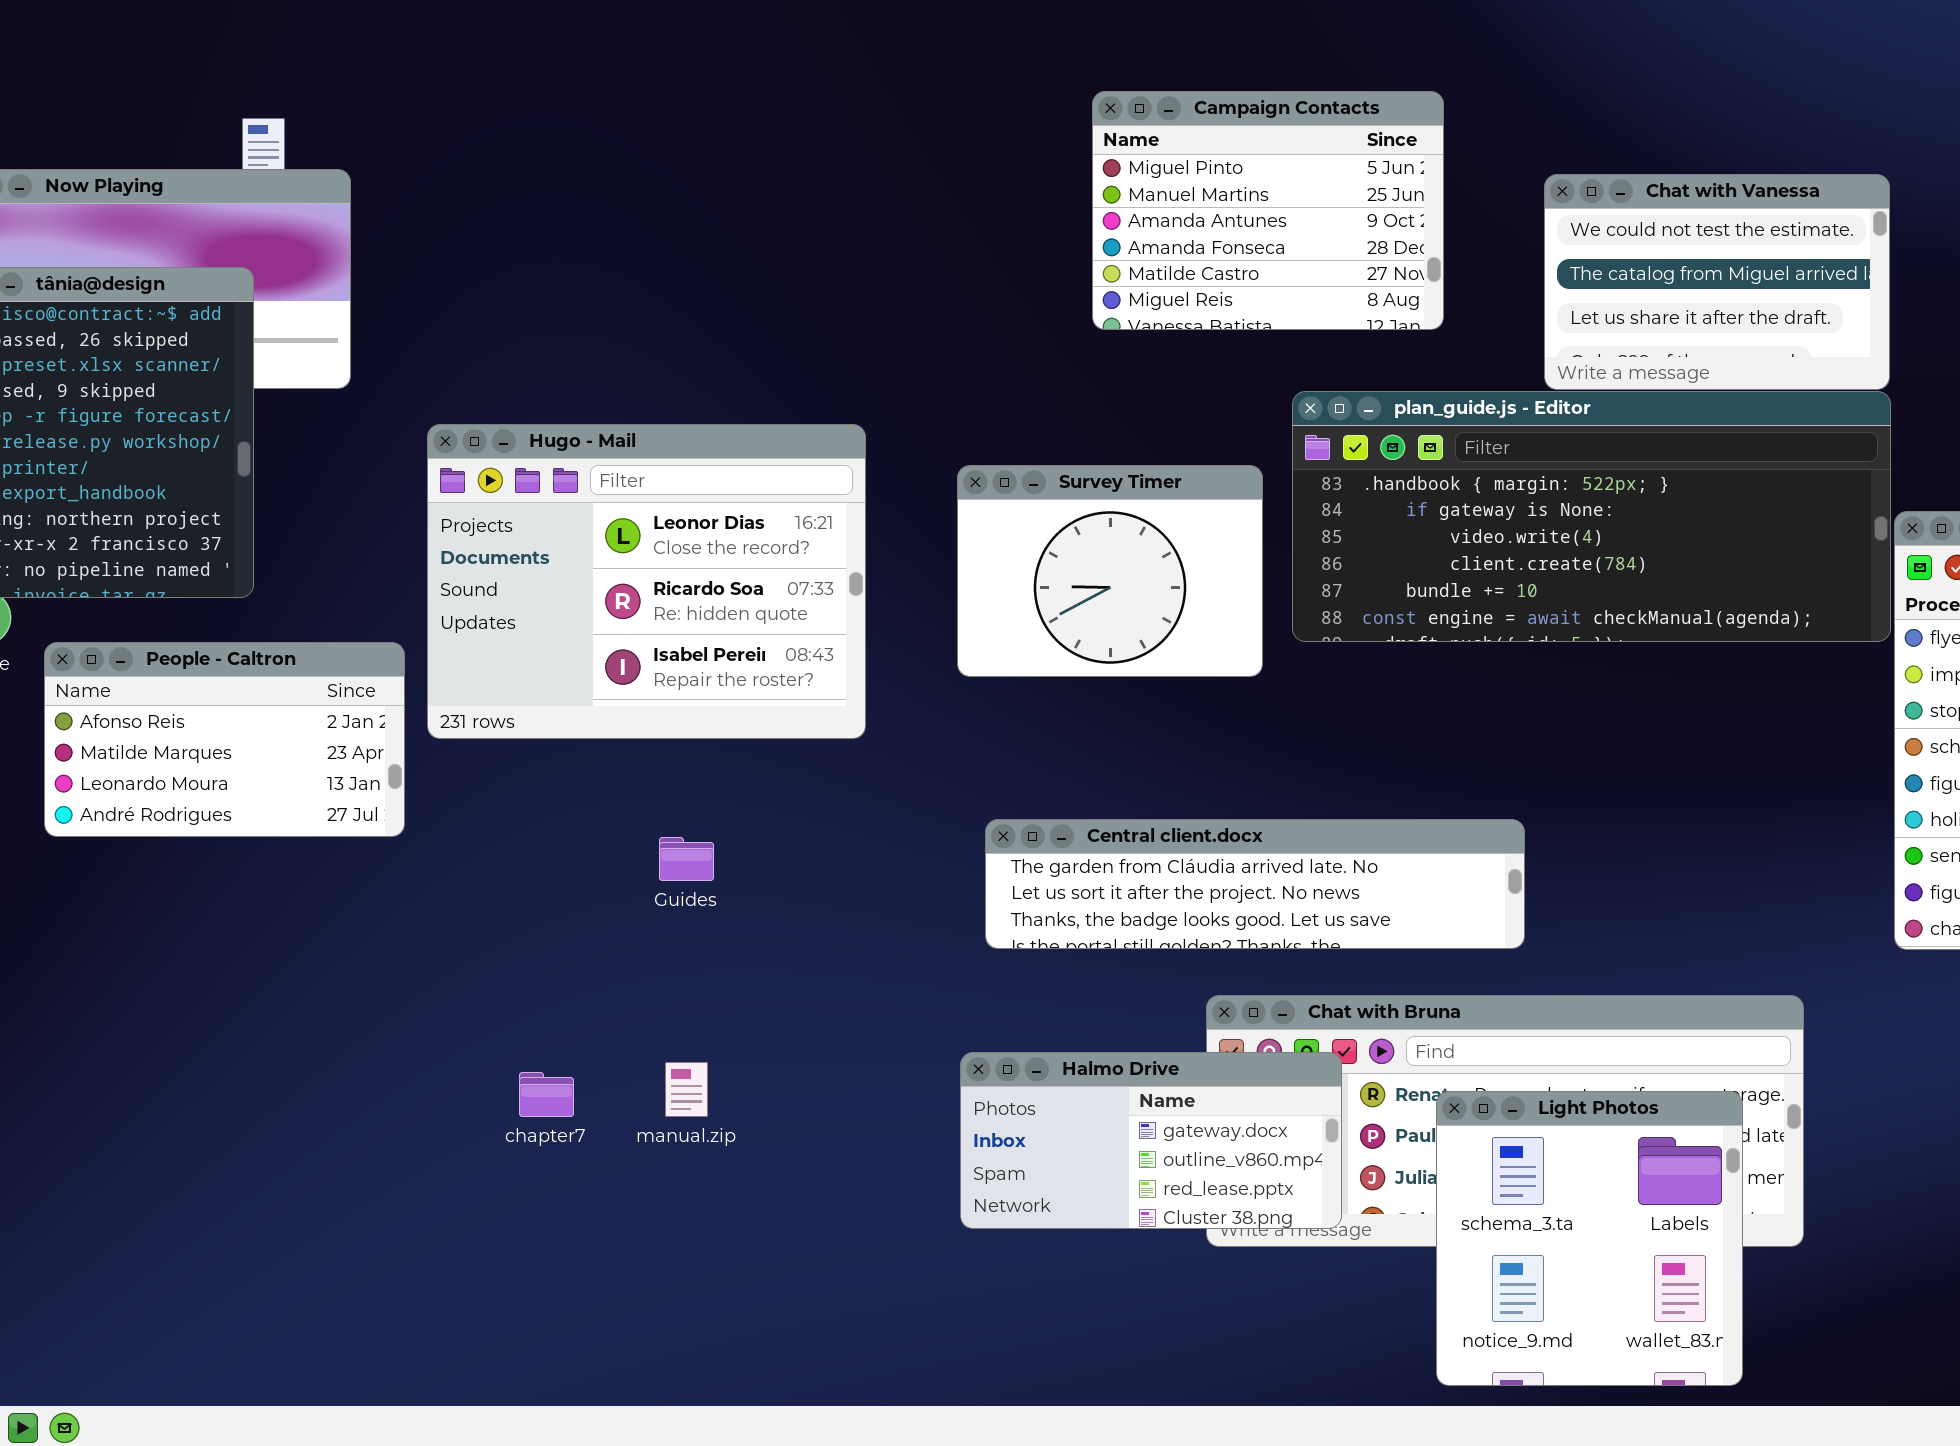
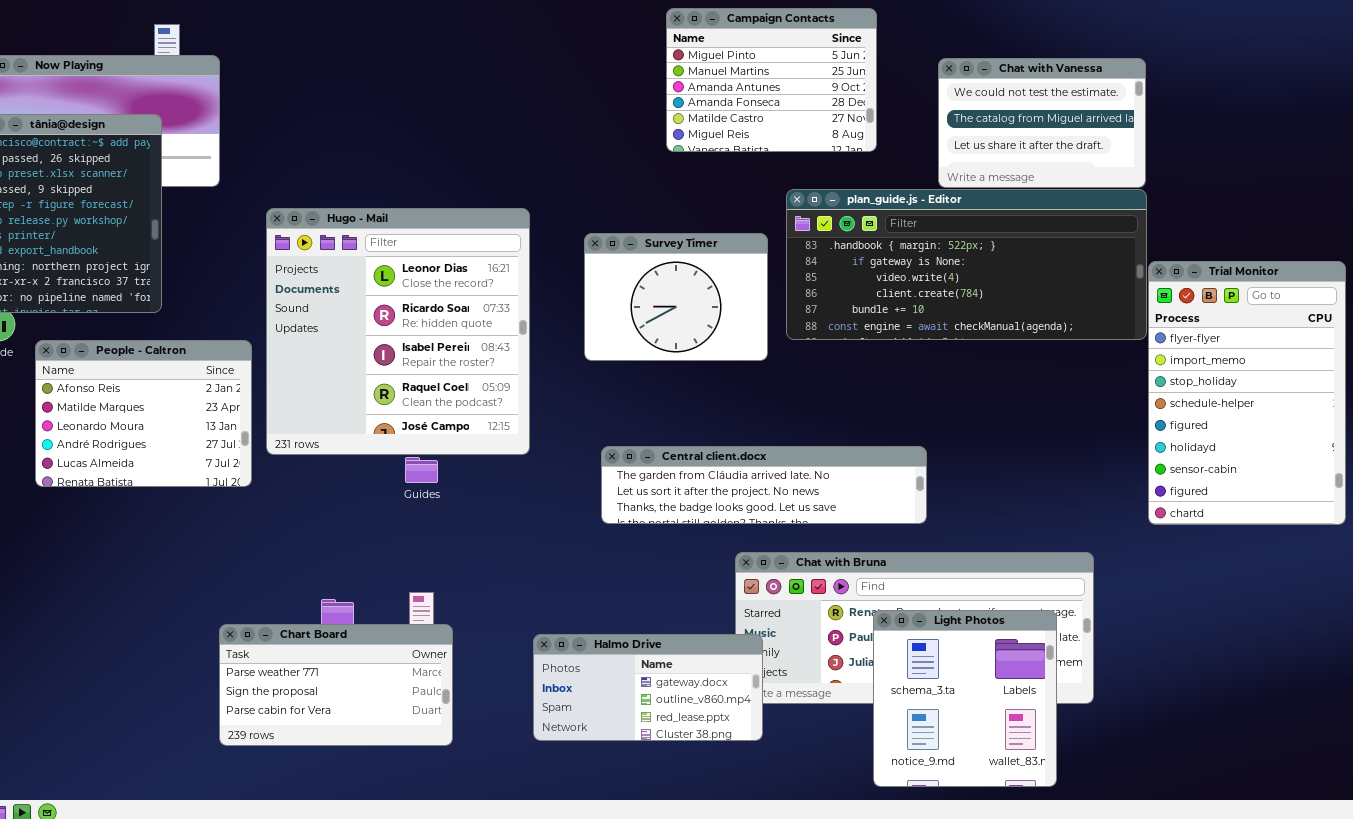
Hugo - Mail: [427,424,866,739] -> [266,208,530,455], resized
People - Caltron: [44,642,405,837] -> [35,340,252,487], resized
Halmo Drive: [960,1052,1342,1229] -> [533,634,763,741], moved
Chart Board: none -> [219,624,453,746], opened

